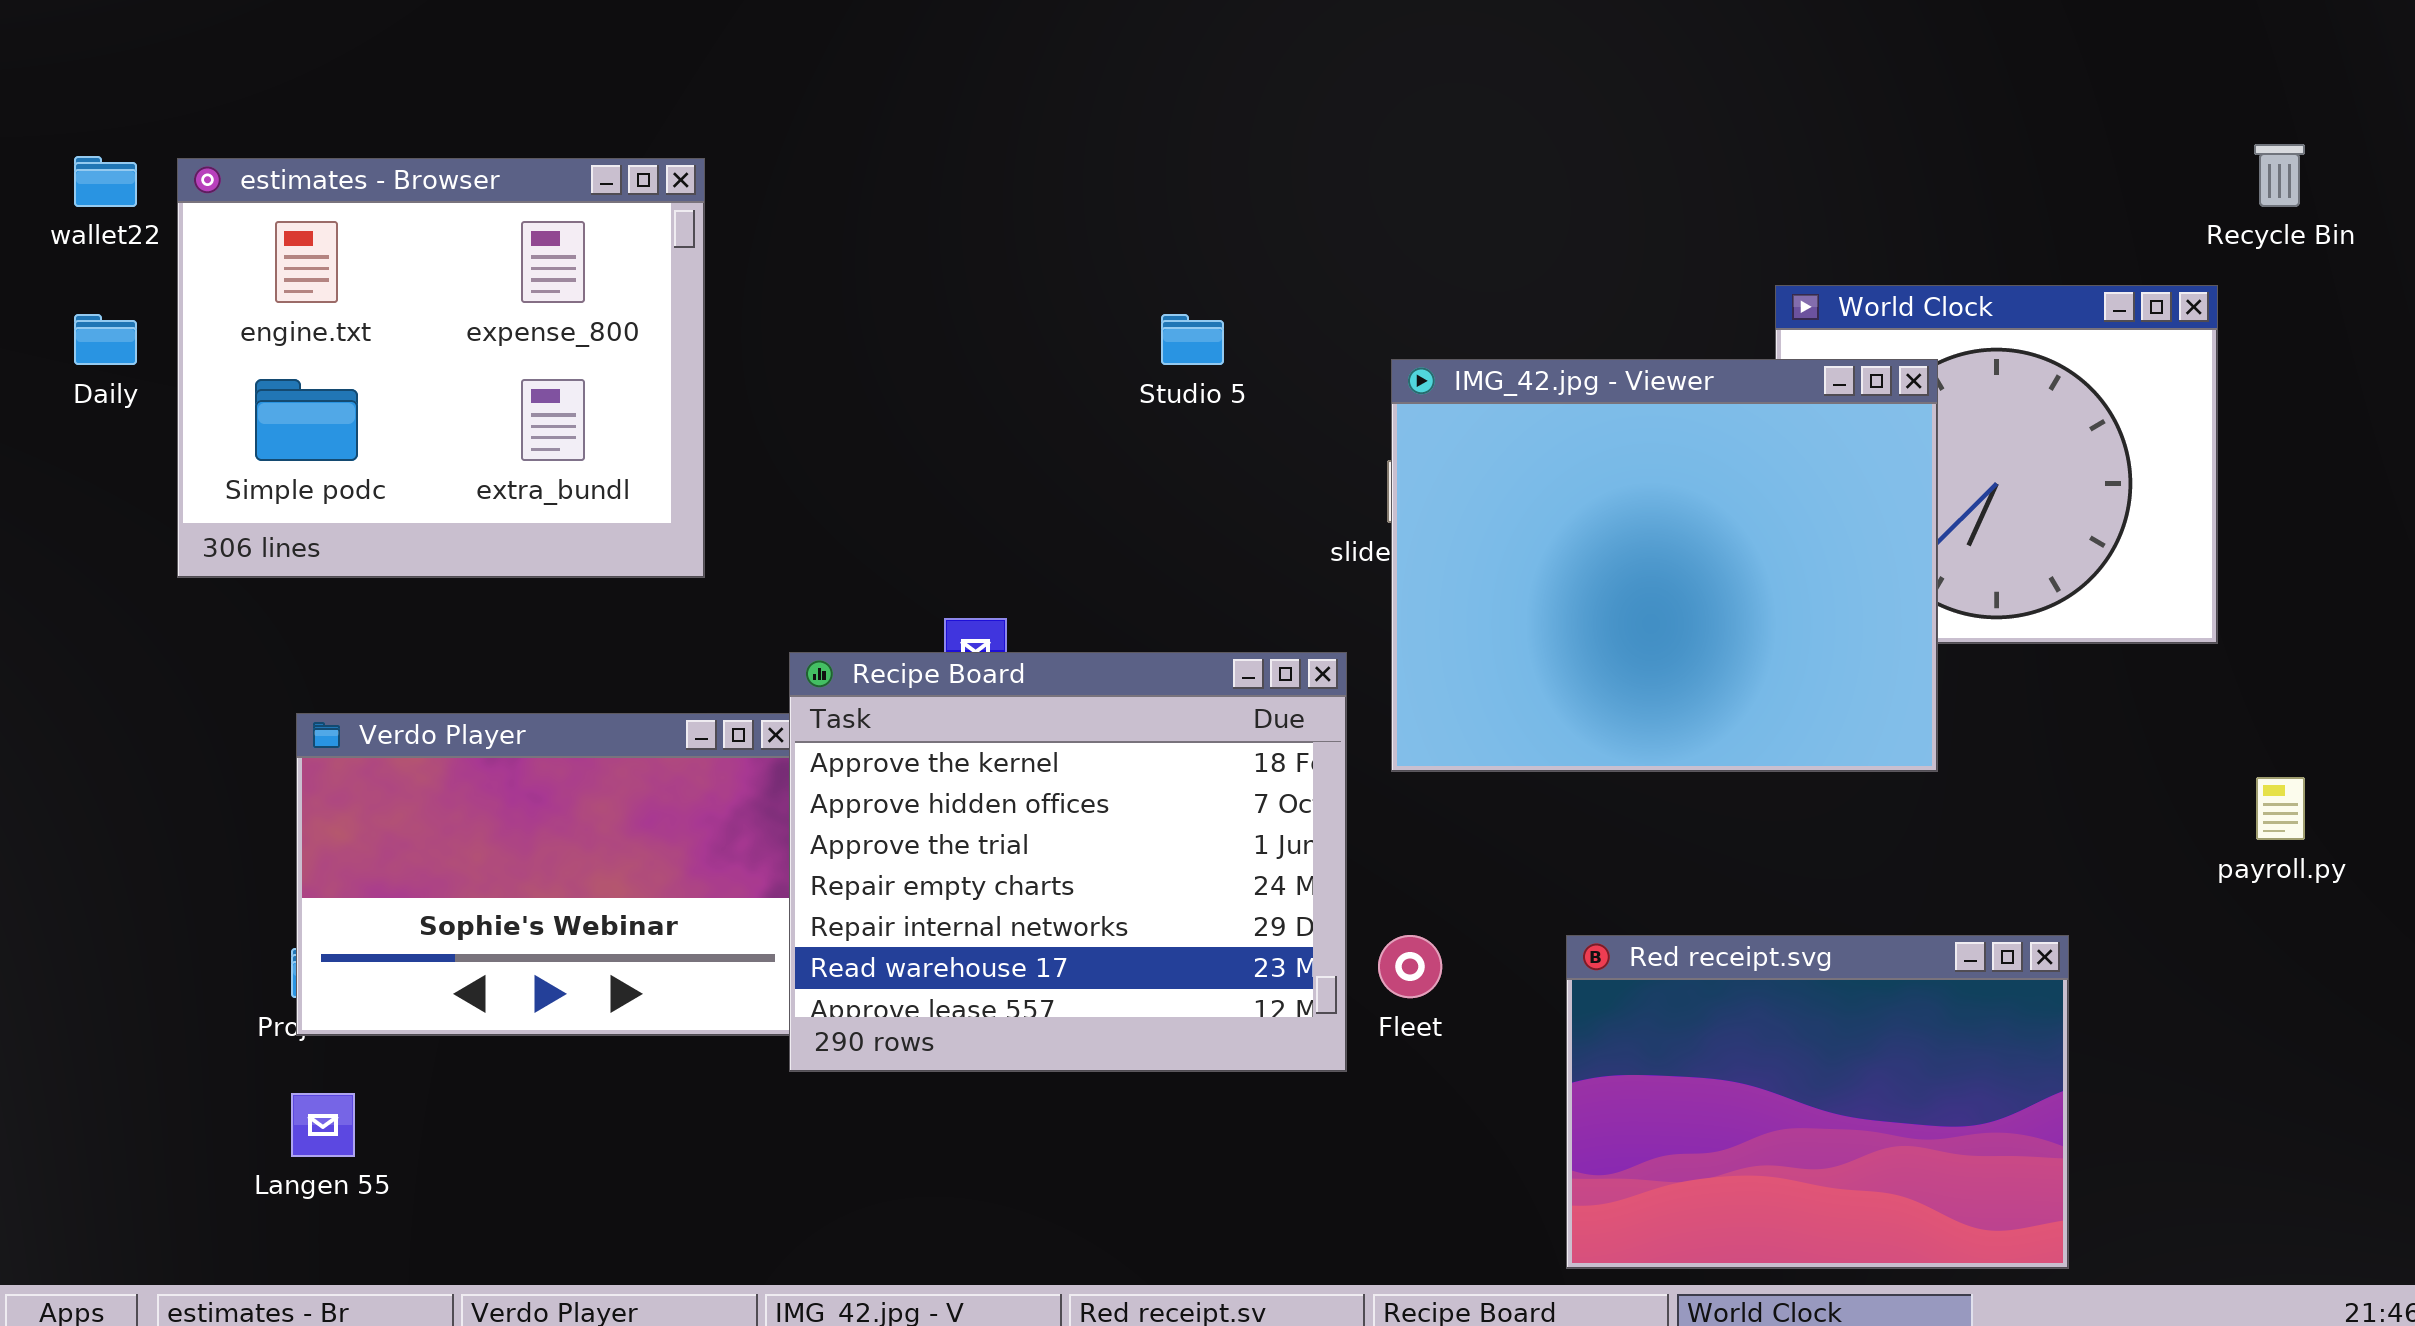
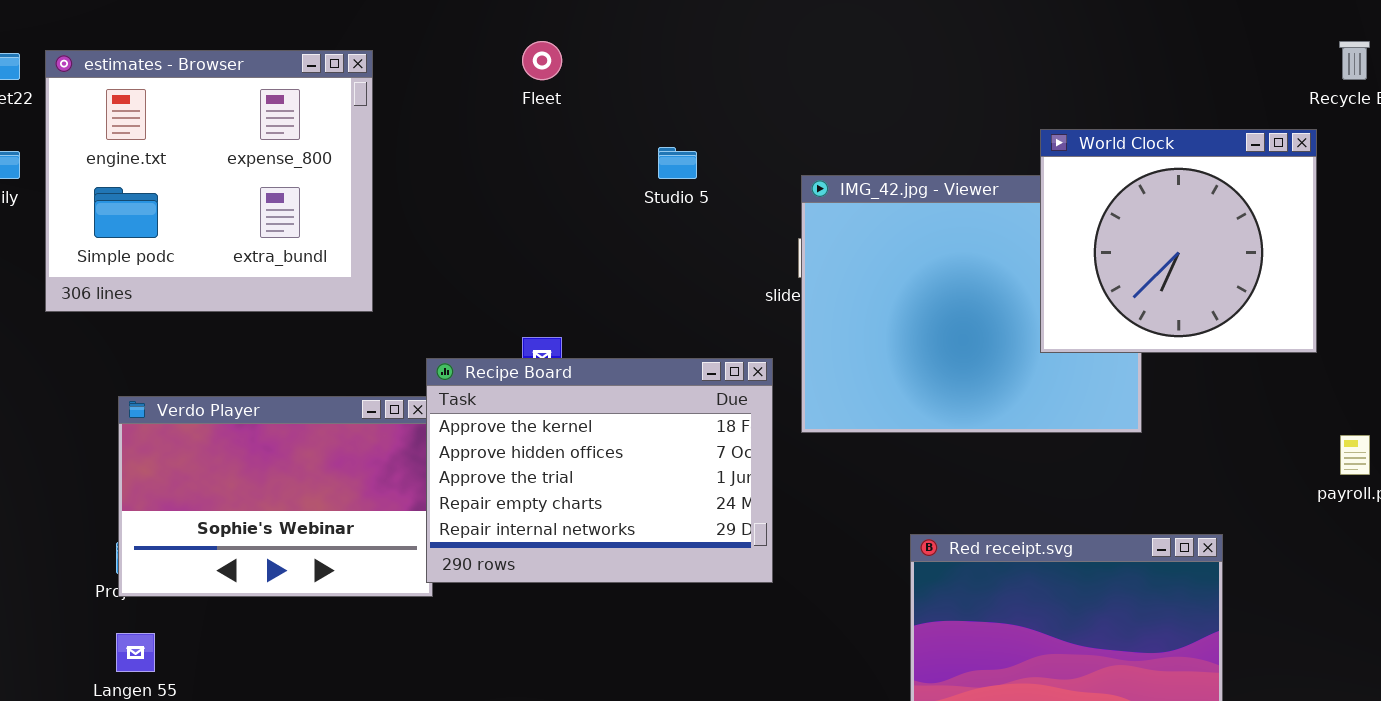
World Clock: [1775,285,2218,644] -> [1040,129,1317,353], raised
Recipe Board: [789,652,1347,1072] -> [426,358,773,583], resized
Fleet: [1378,935,1442,998] -> [522,41,562,80], moved

